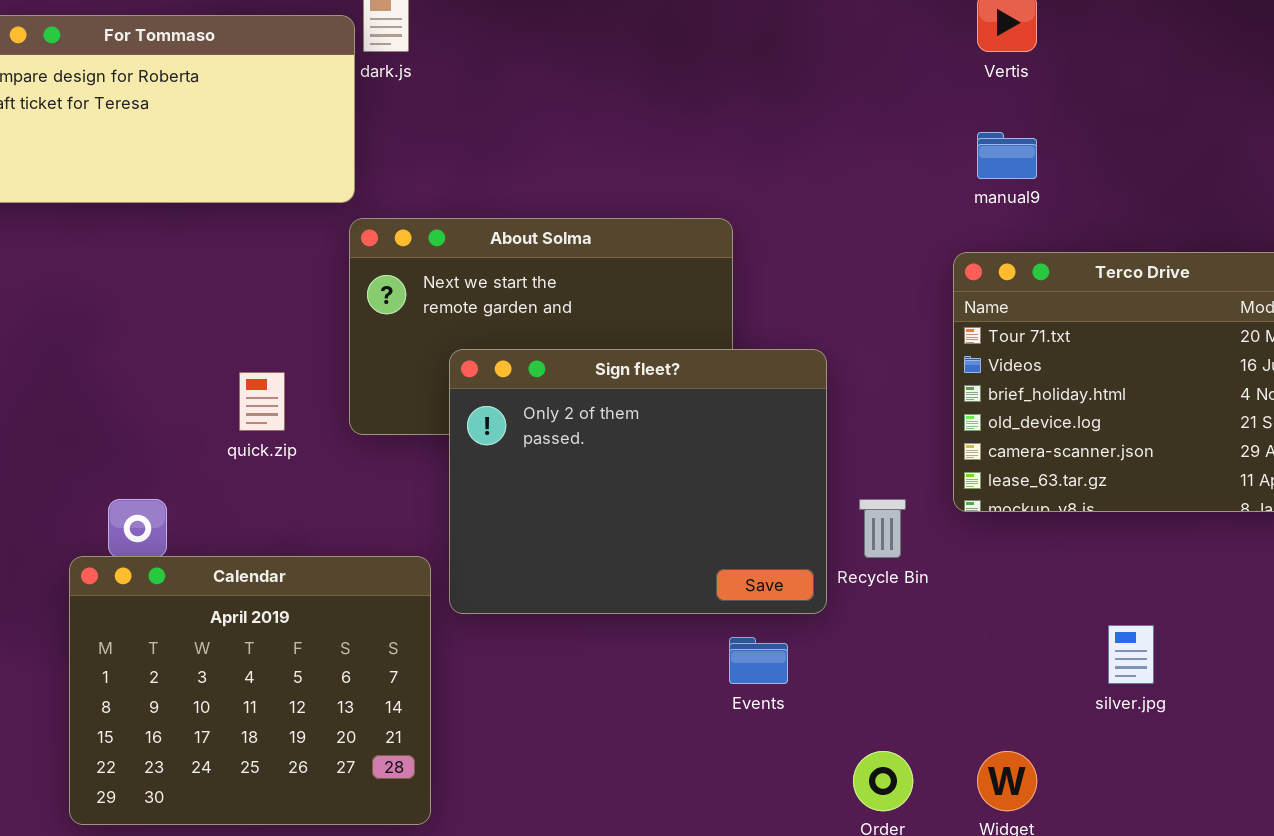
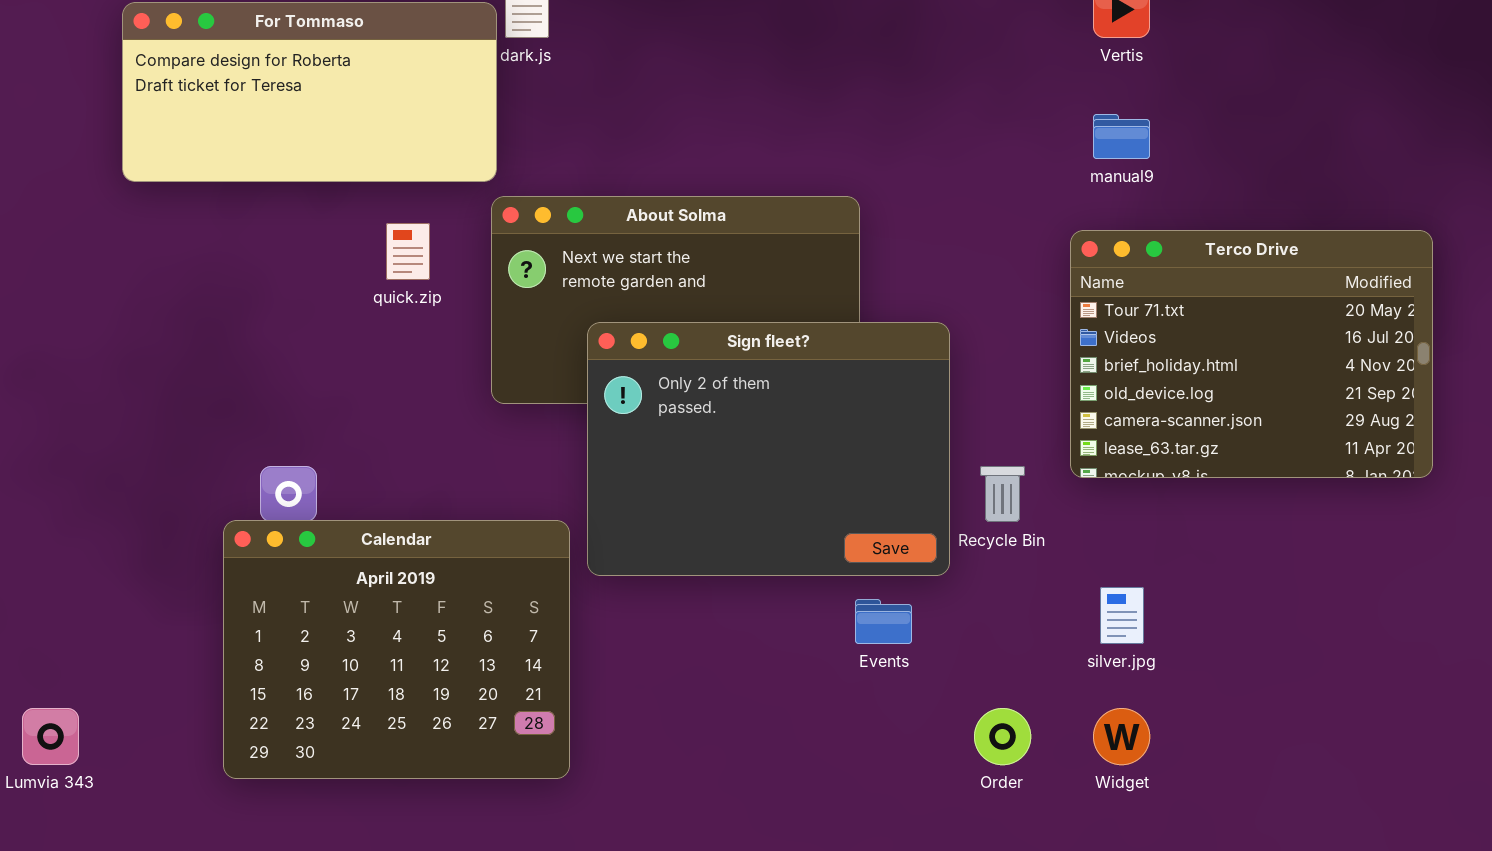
quick.zip: [239,372,285,431] -> [386,223,430,280], moved
silver.jpg: [1108,625,1154,684] -> [1100,587,1144,644], moved

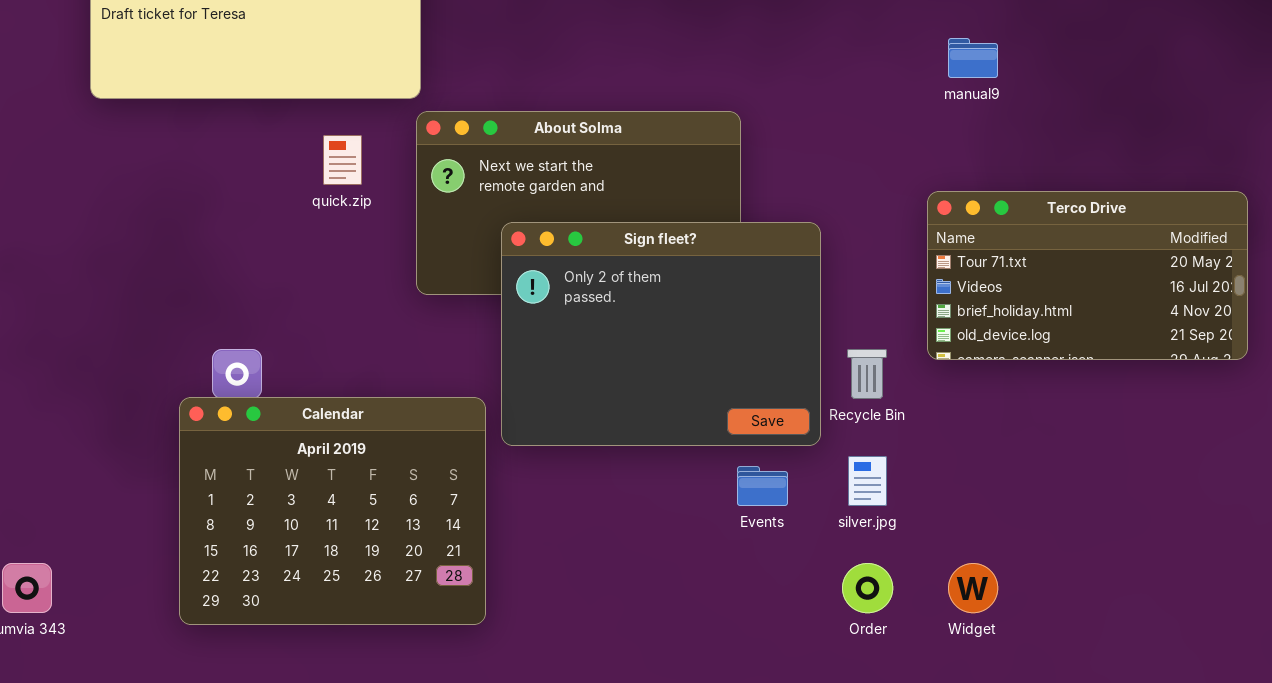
Terco Drive: [1070,230,1433,478] -> [927,191,1248,360], resized
silver.jpg: [1100,587,1144,644] -> [848,456,887,506], moved

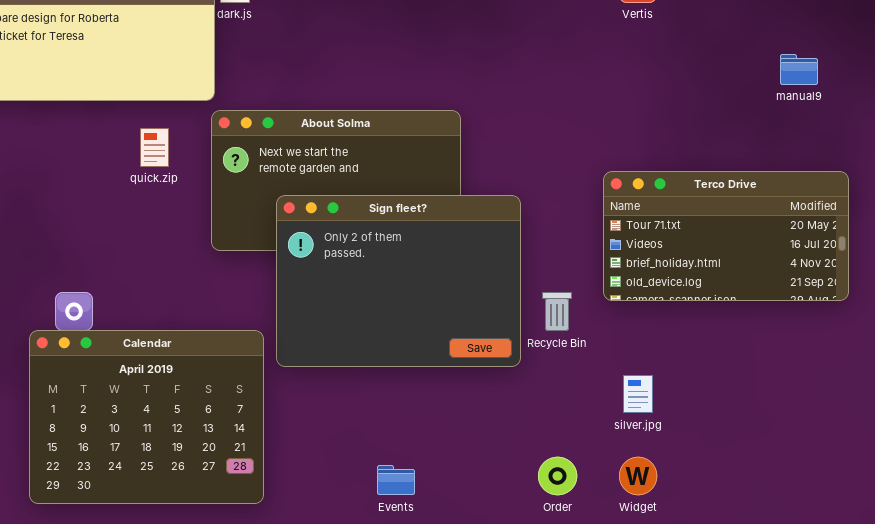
manual9: [948,38,998,78] -> [780,54,818,85], moved
silver.jpg: [848,456,887,506] -> [623,375,653,413], moved
Events: [737,466,788,506] -> [377,465,415,495], moved

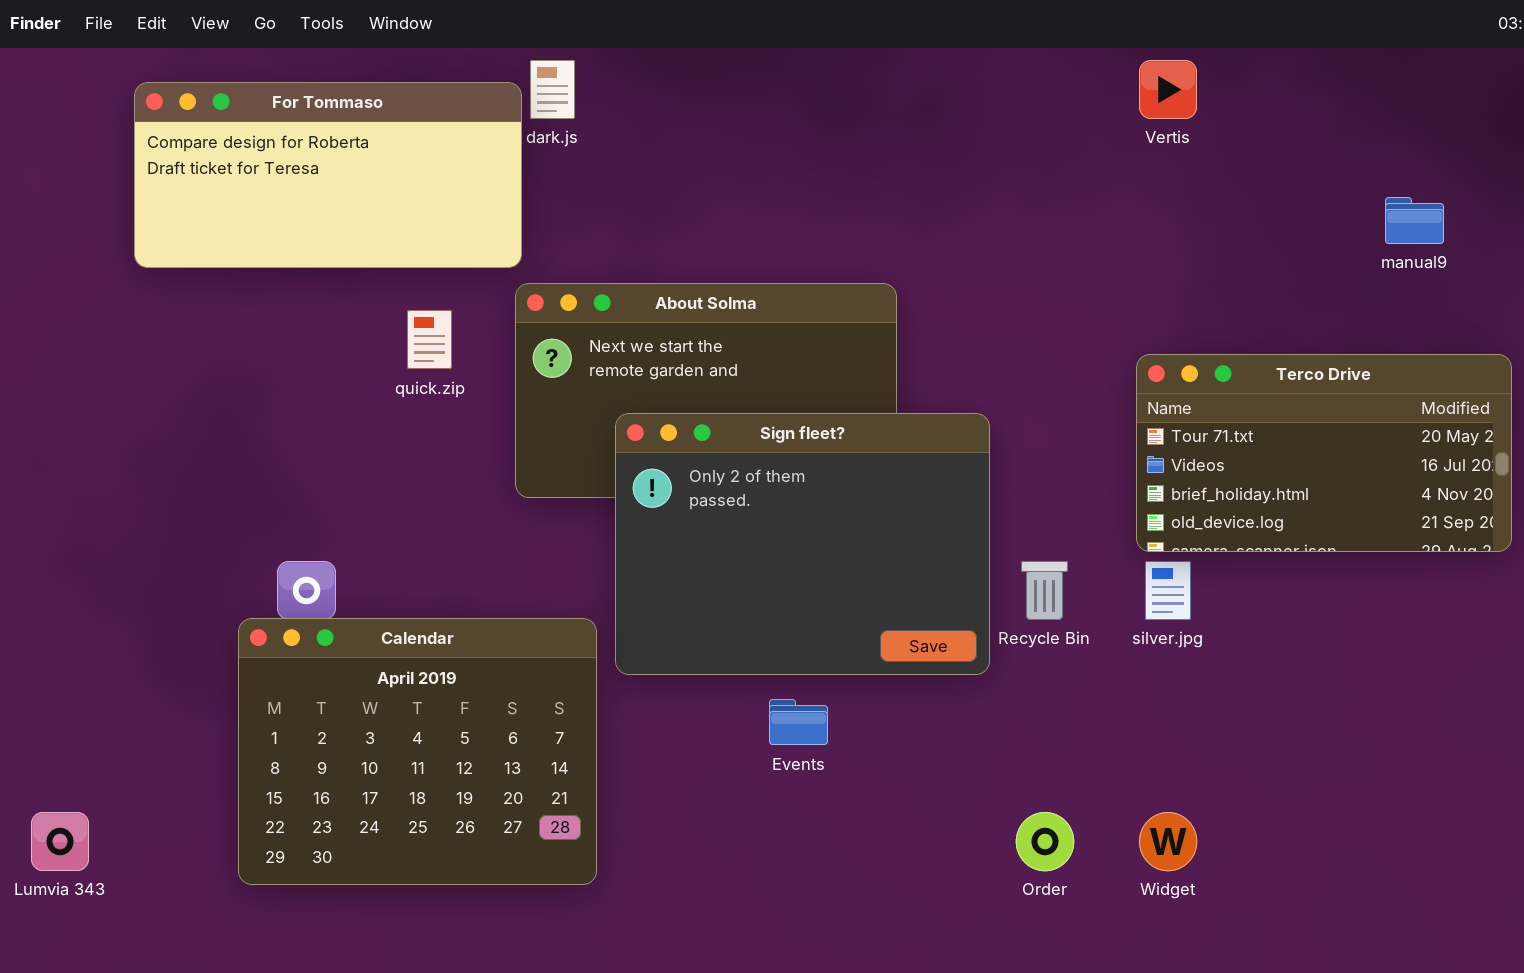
Terco Drive: [603,171,849,301] -> [1136,354,1512,552], moved
silver.jpg: [623,375,653,413] -> [1145,561,1191,620], moved
Events: [377,465,415,495] -> [769,699,828,745], moved

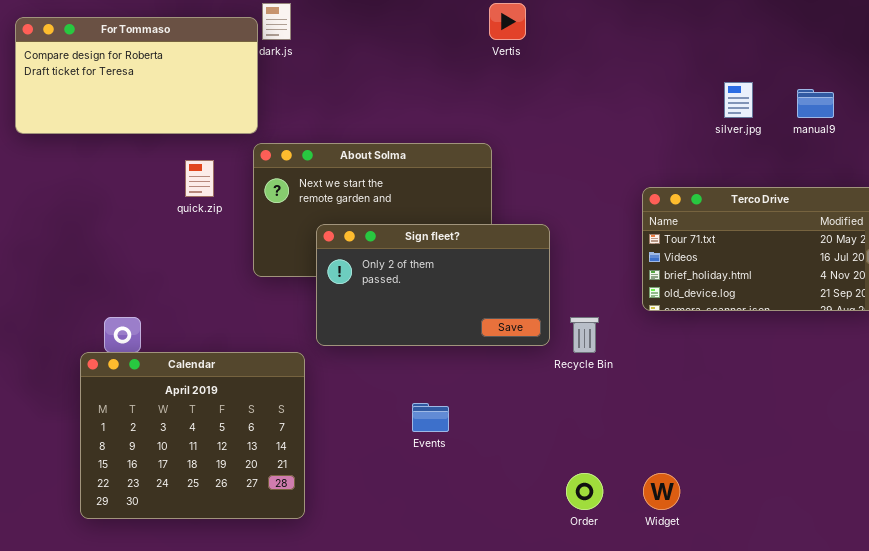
Vertis: [1139,60,1197,119] -> [489,3,526,40], moved
Sign fleet?: [615,413,990,675] -> [316,224,550,346], resized
silver.jpg: [1145,561,1191,620] -> [724,82,753,118], moved

